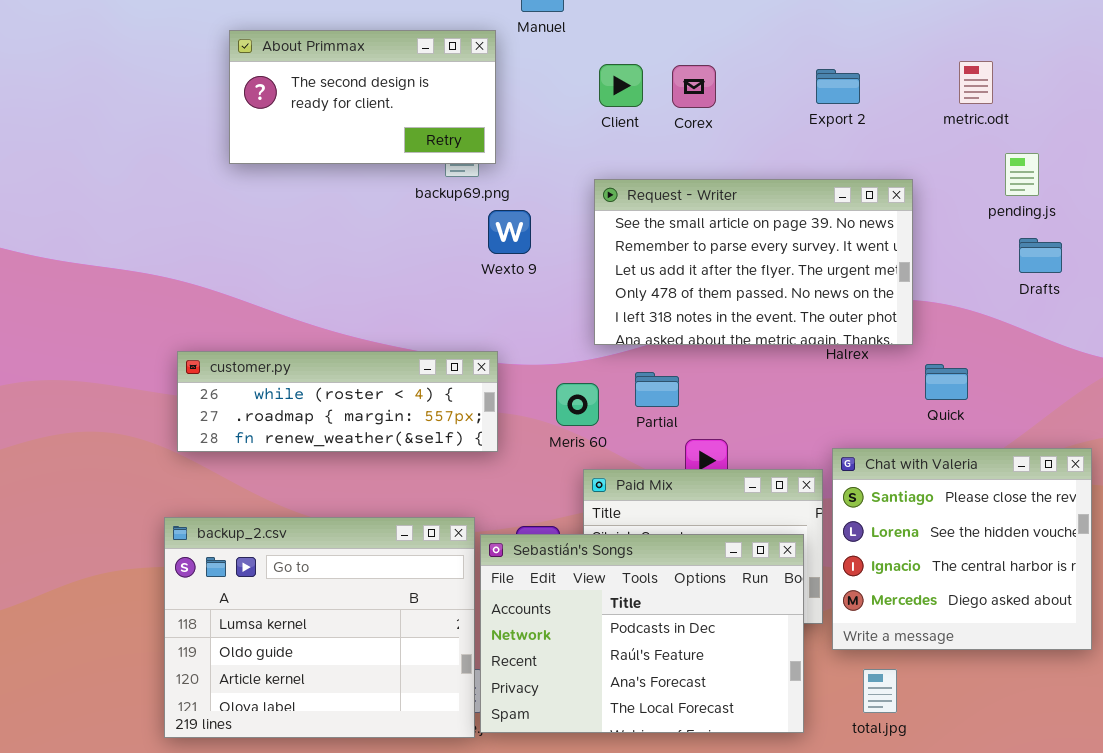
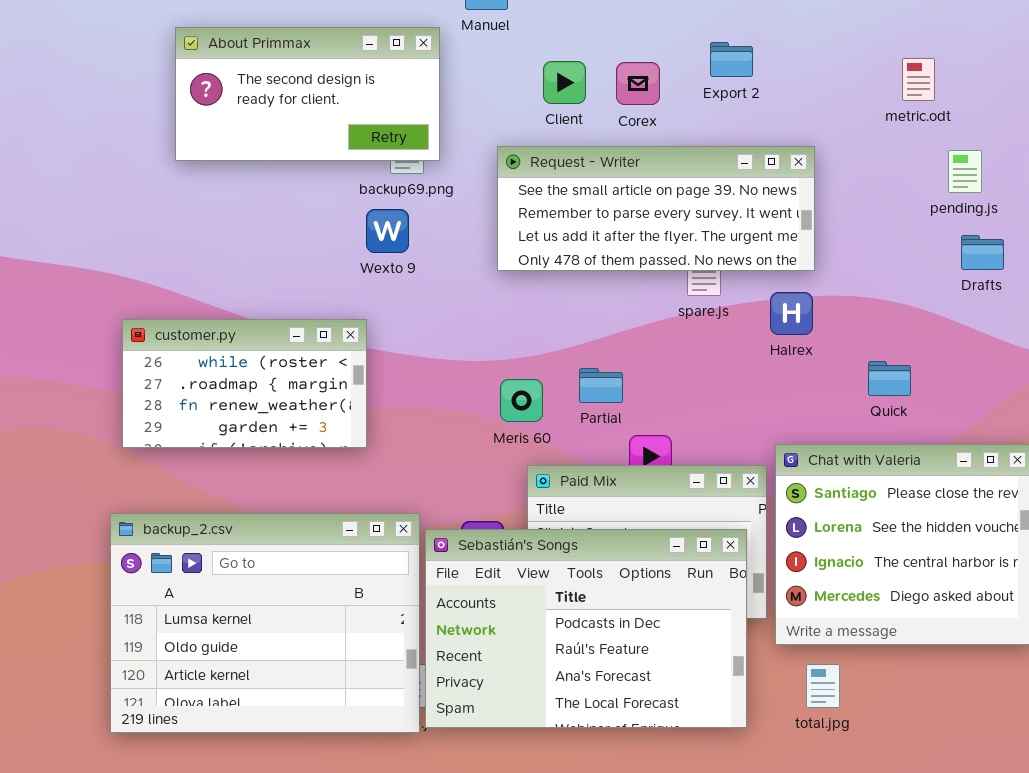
Export 2: [816,69,860,104] -> [710,42,753,77], moved
Request - Writer: [594,179,913,345] -> [497,146,815,271], moved, resized
Wexto 9: [488,210,531,254] -> [366,209,409,253], moved
customer.py: [177,351,498,452] -> [122,319,367,448], resized

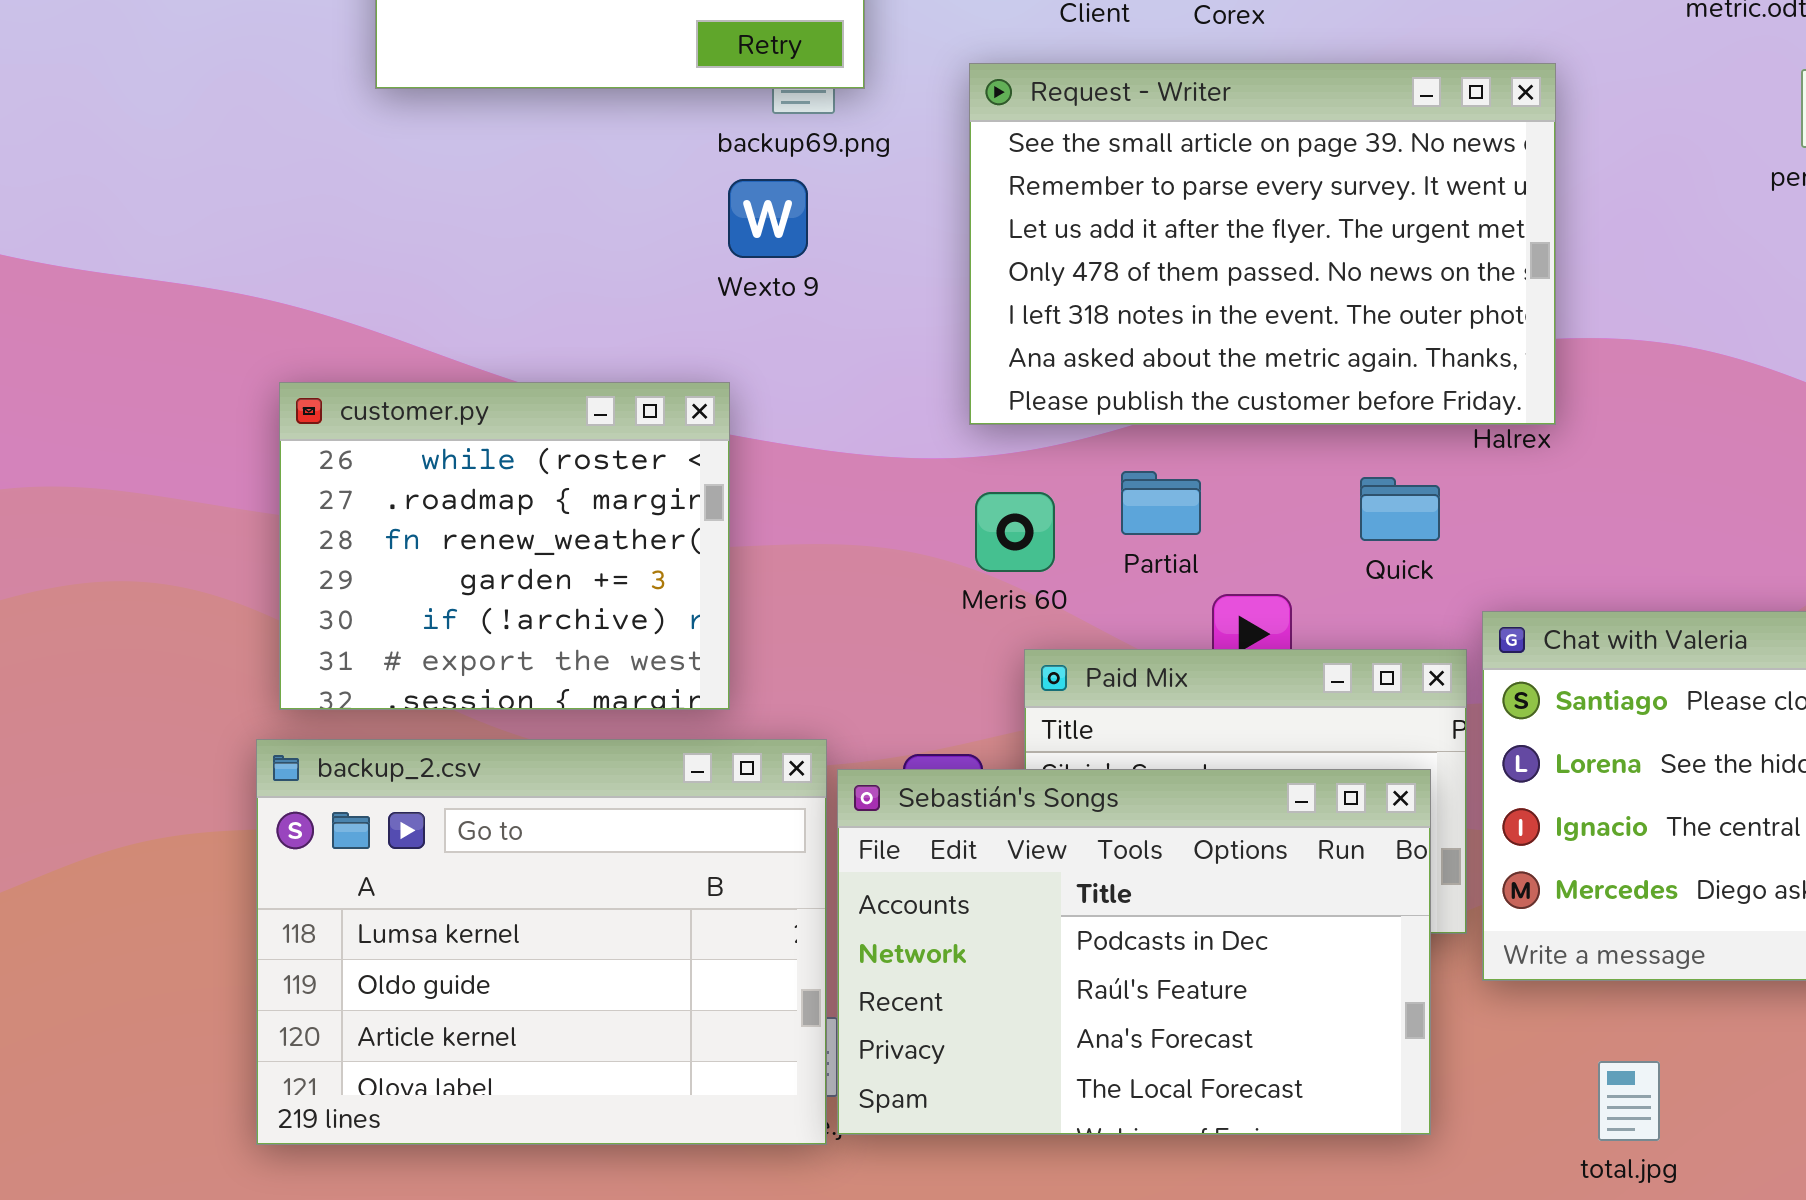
Request - Writer: [497,146,815,271] -> [969,63,1556,425], resized
customer.py: [122,319,367,448] -> [279,382,730,710], resized
Quick: [868,361,911,396] -> [1360,477,1440,541], moved
total.jpg: [806,664,840,708] -> [1598,1061,1660,1141], moved

